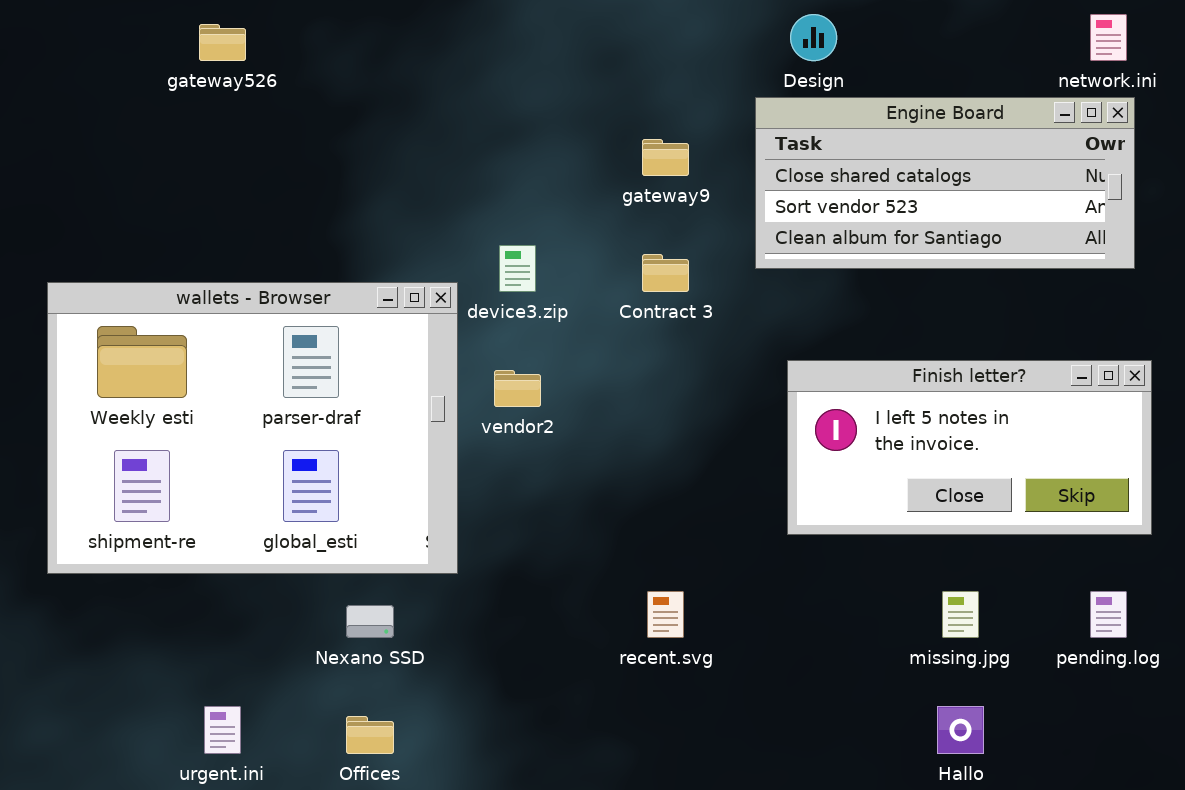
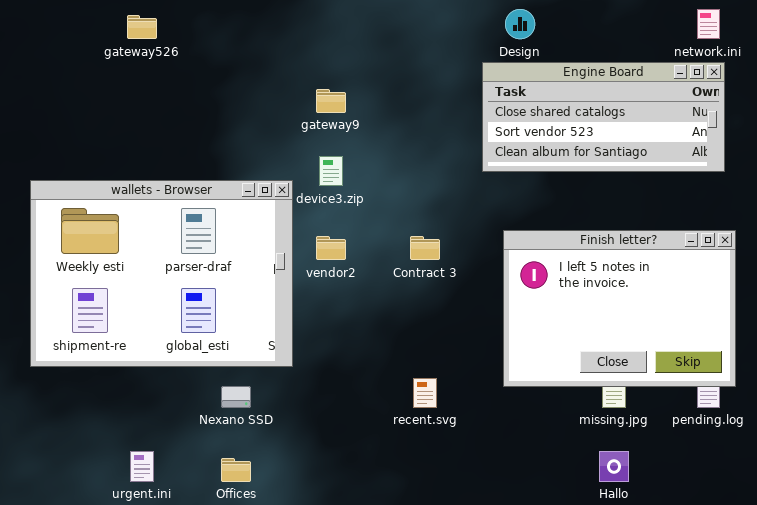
gateway9: [642,139,689,176] -> [316,89,346,113], moved
Contract 3: [642,254,689,292] -> [410,236,440,260], moved
Finish letter?: [787,360,1152,535] -> [503,230,736,387], resized

